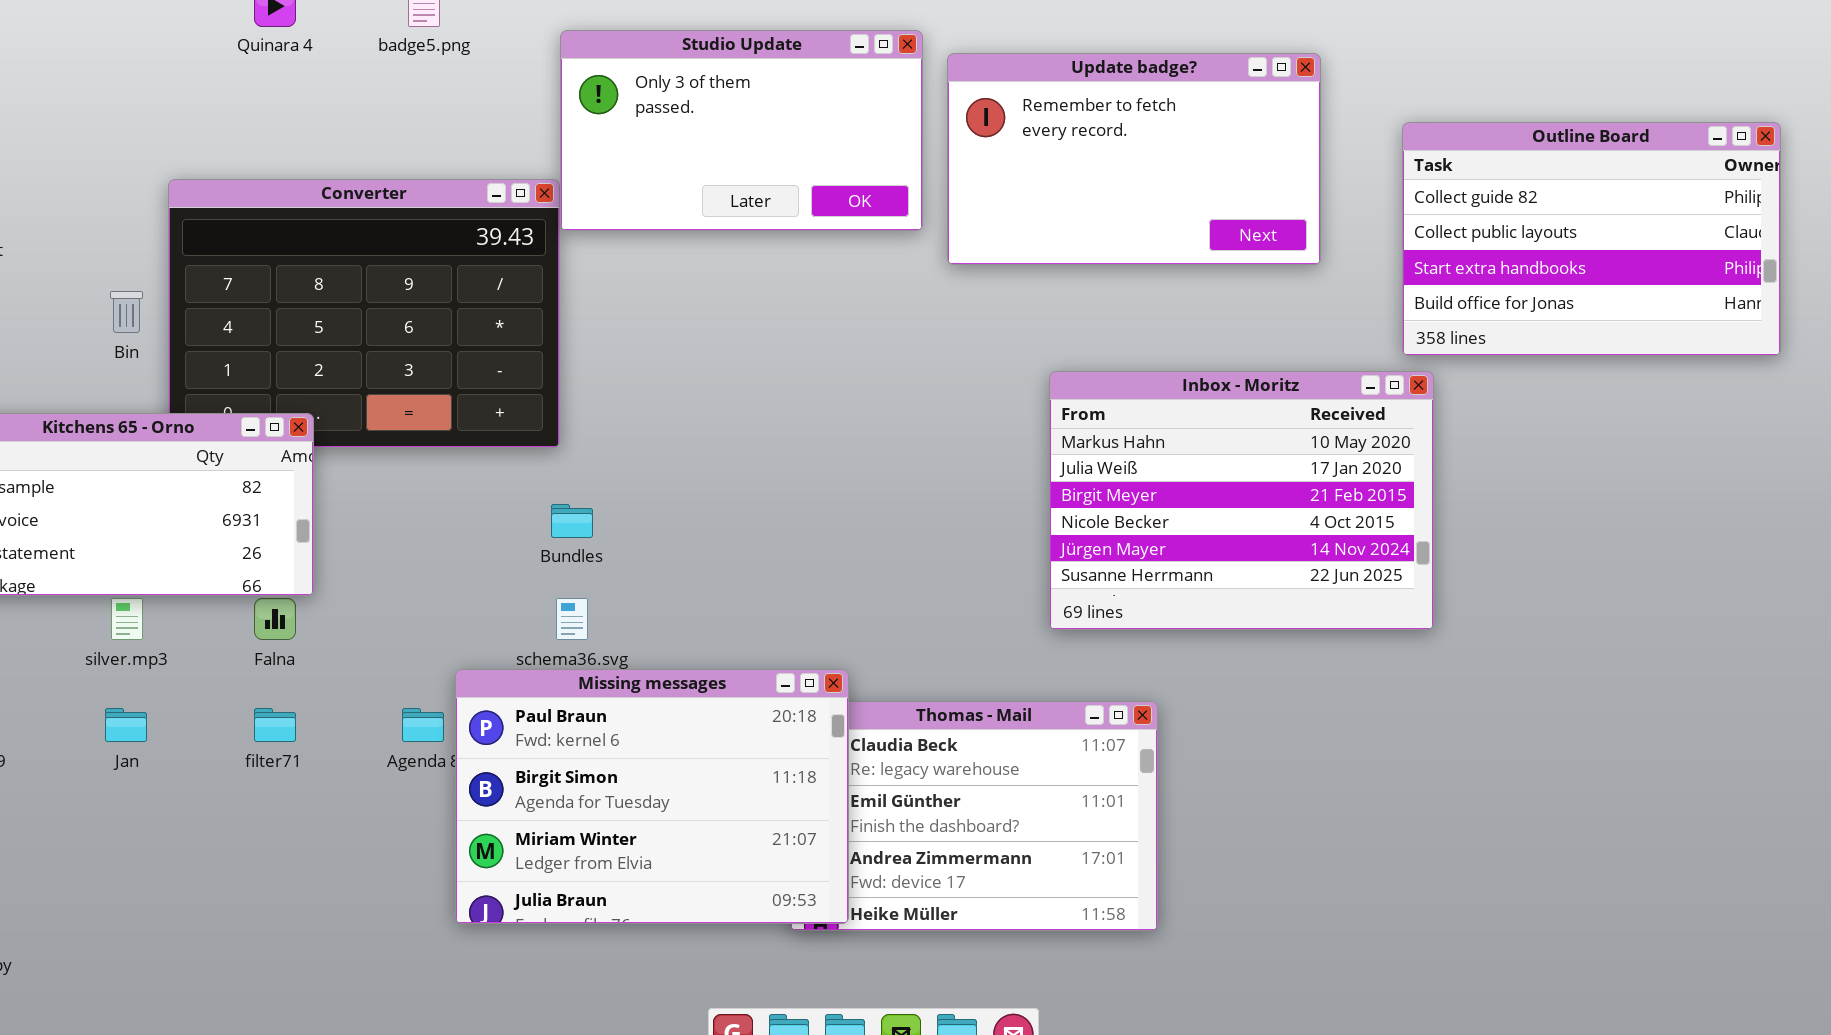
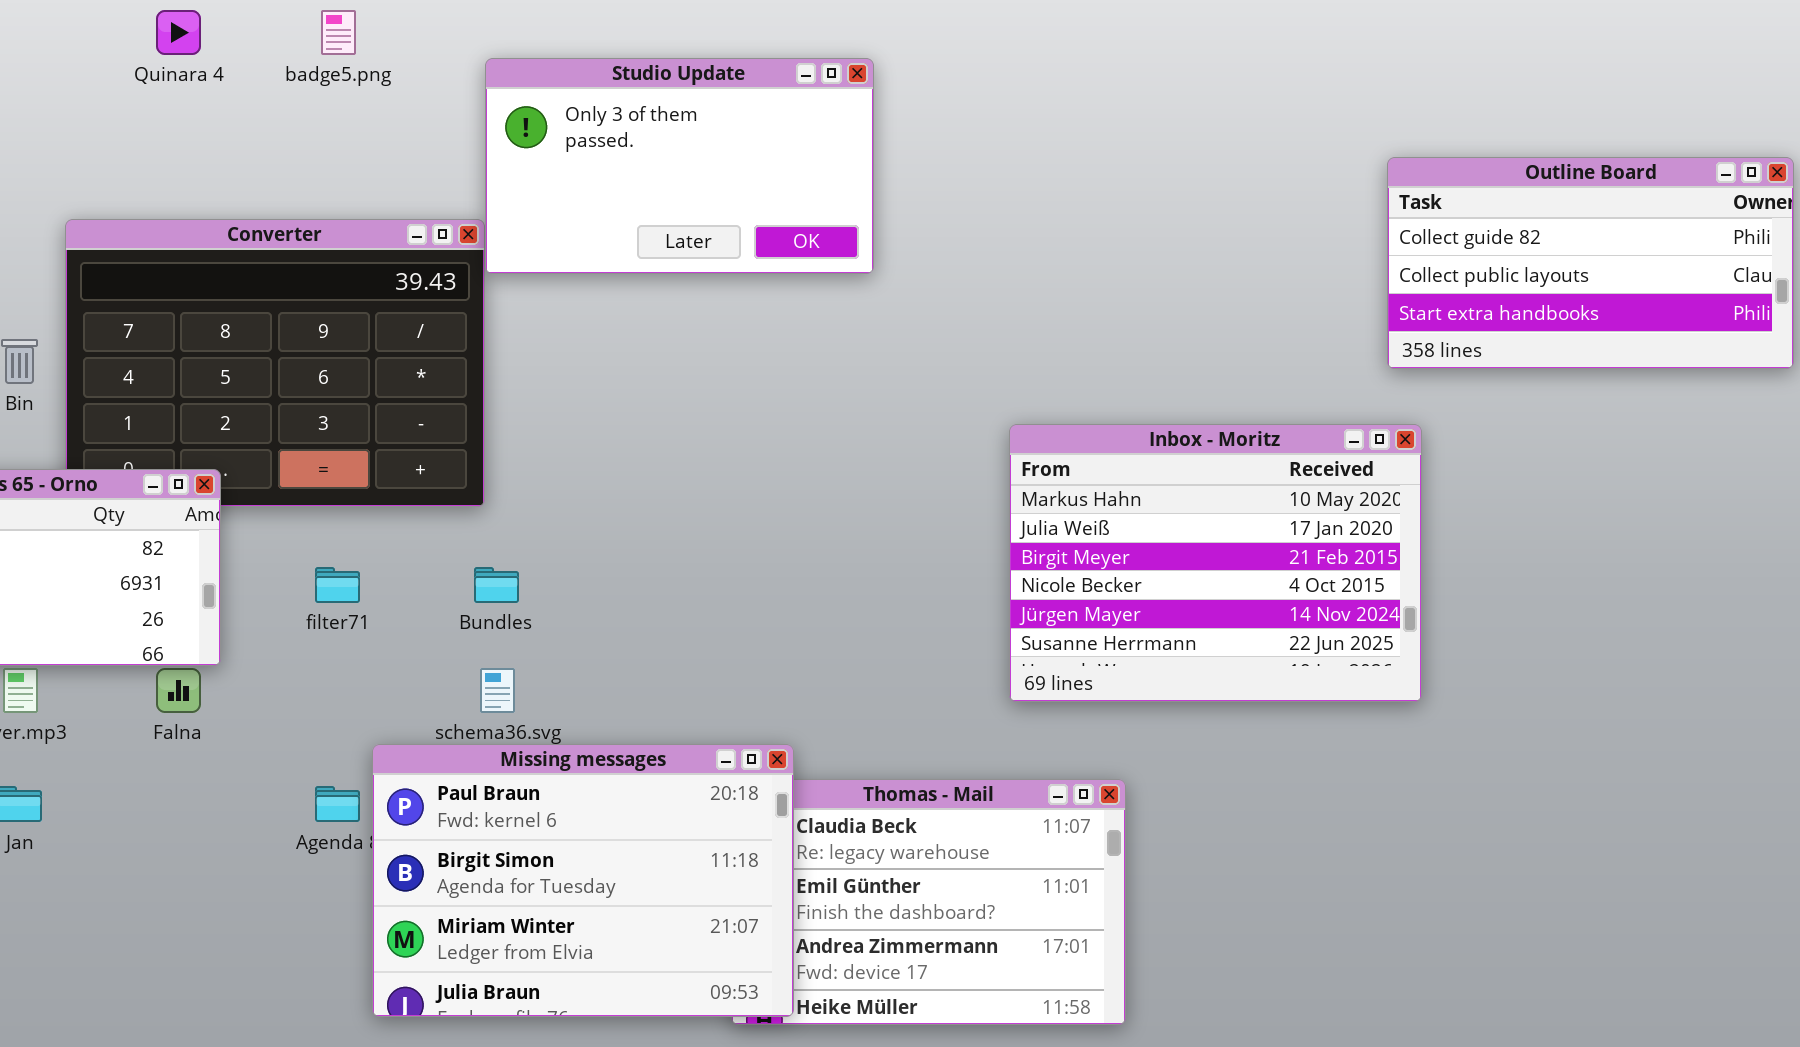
Update badge?: [947,53,1321,265] -> none, closed
Outline Board: [1402,122,1781,356] -> [1387,157,1794,369], resized
filter71: [254,708,296,742] -> [315,567,360,603], moved

